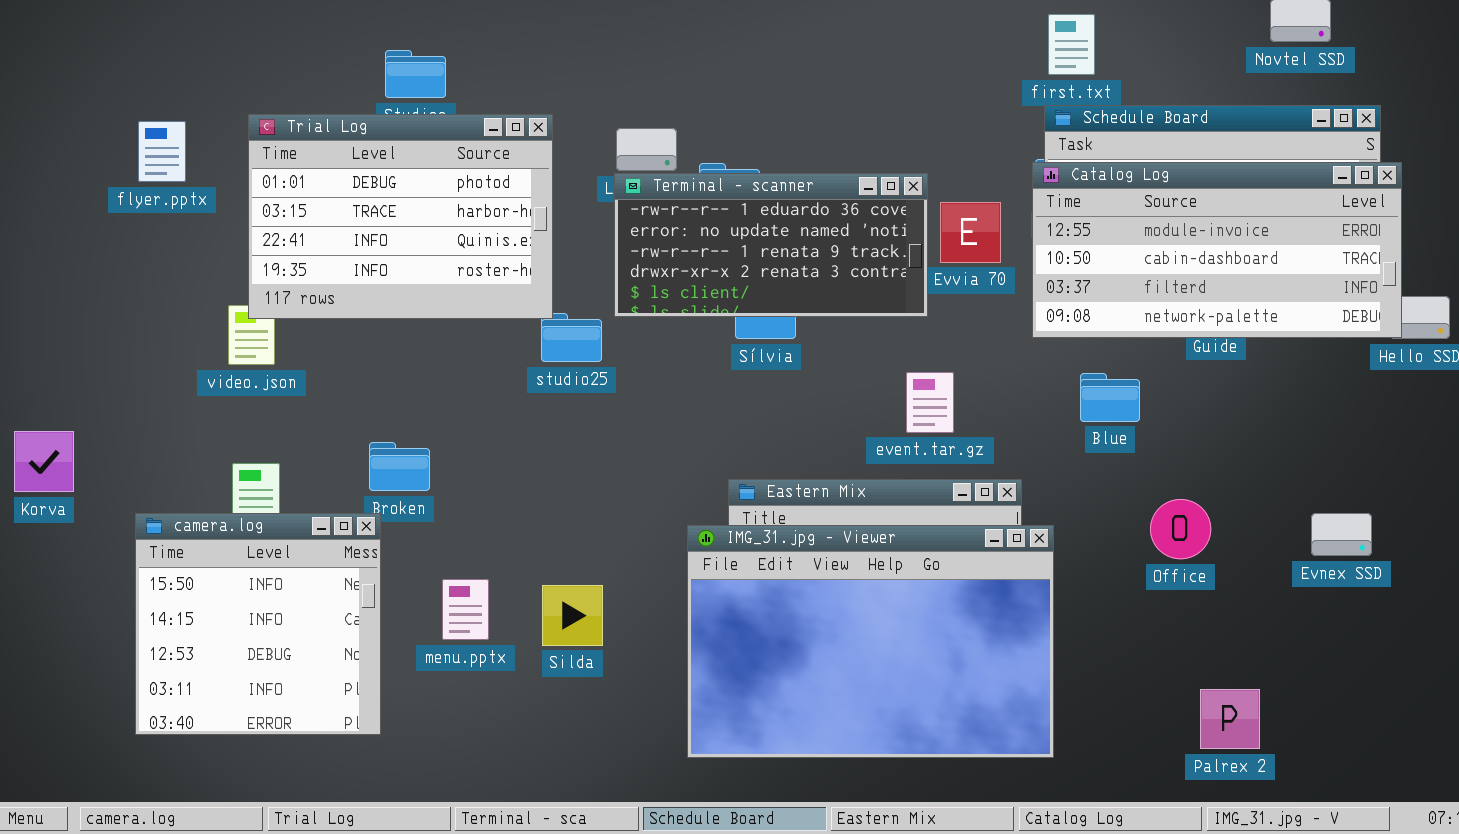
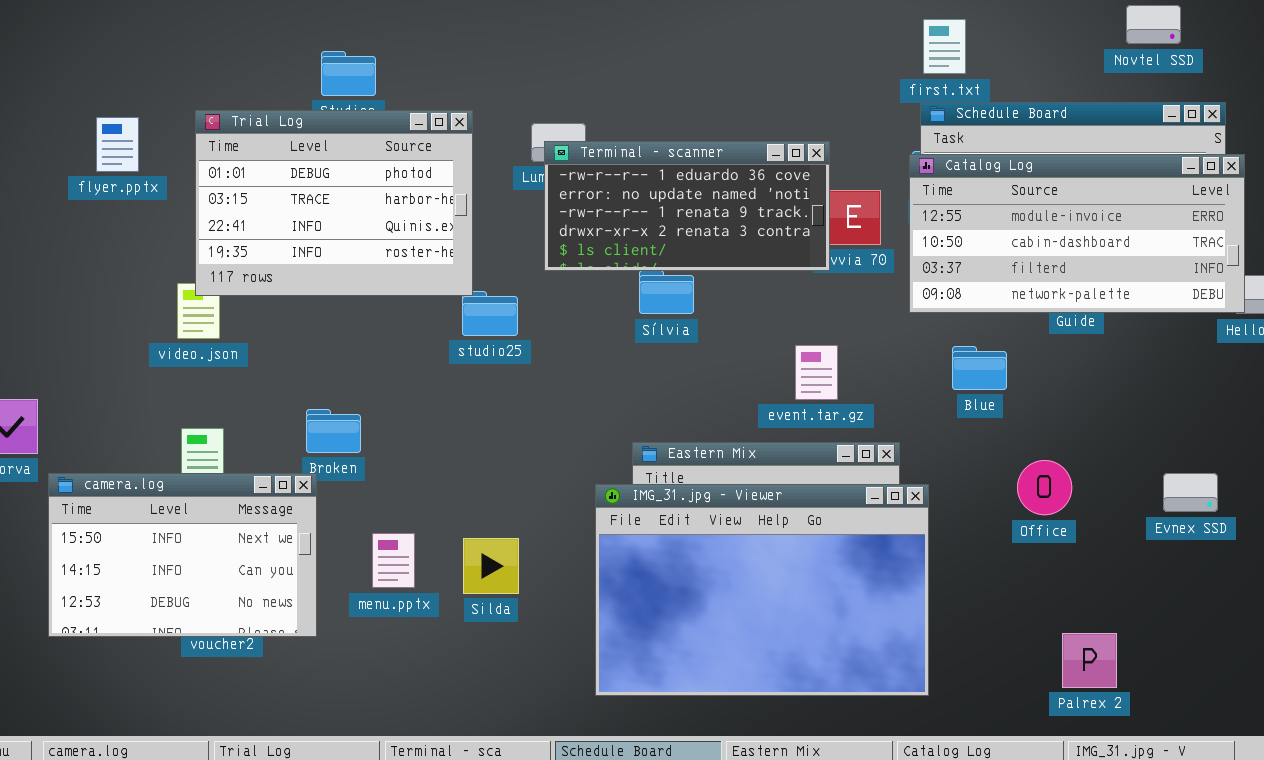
Terminal - scanner: [614,173,928,317] -> [544,141,830,271], moved
camera.log: [135,513,381,735] -> [48,473,317,637], resized

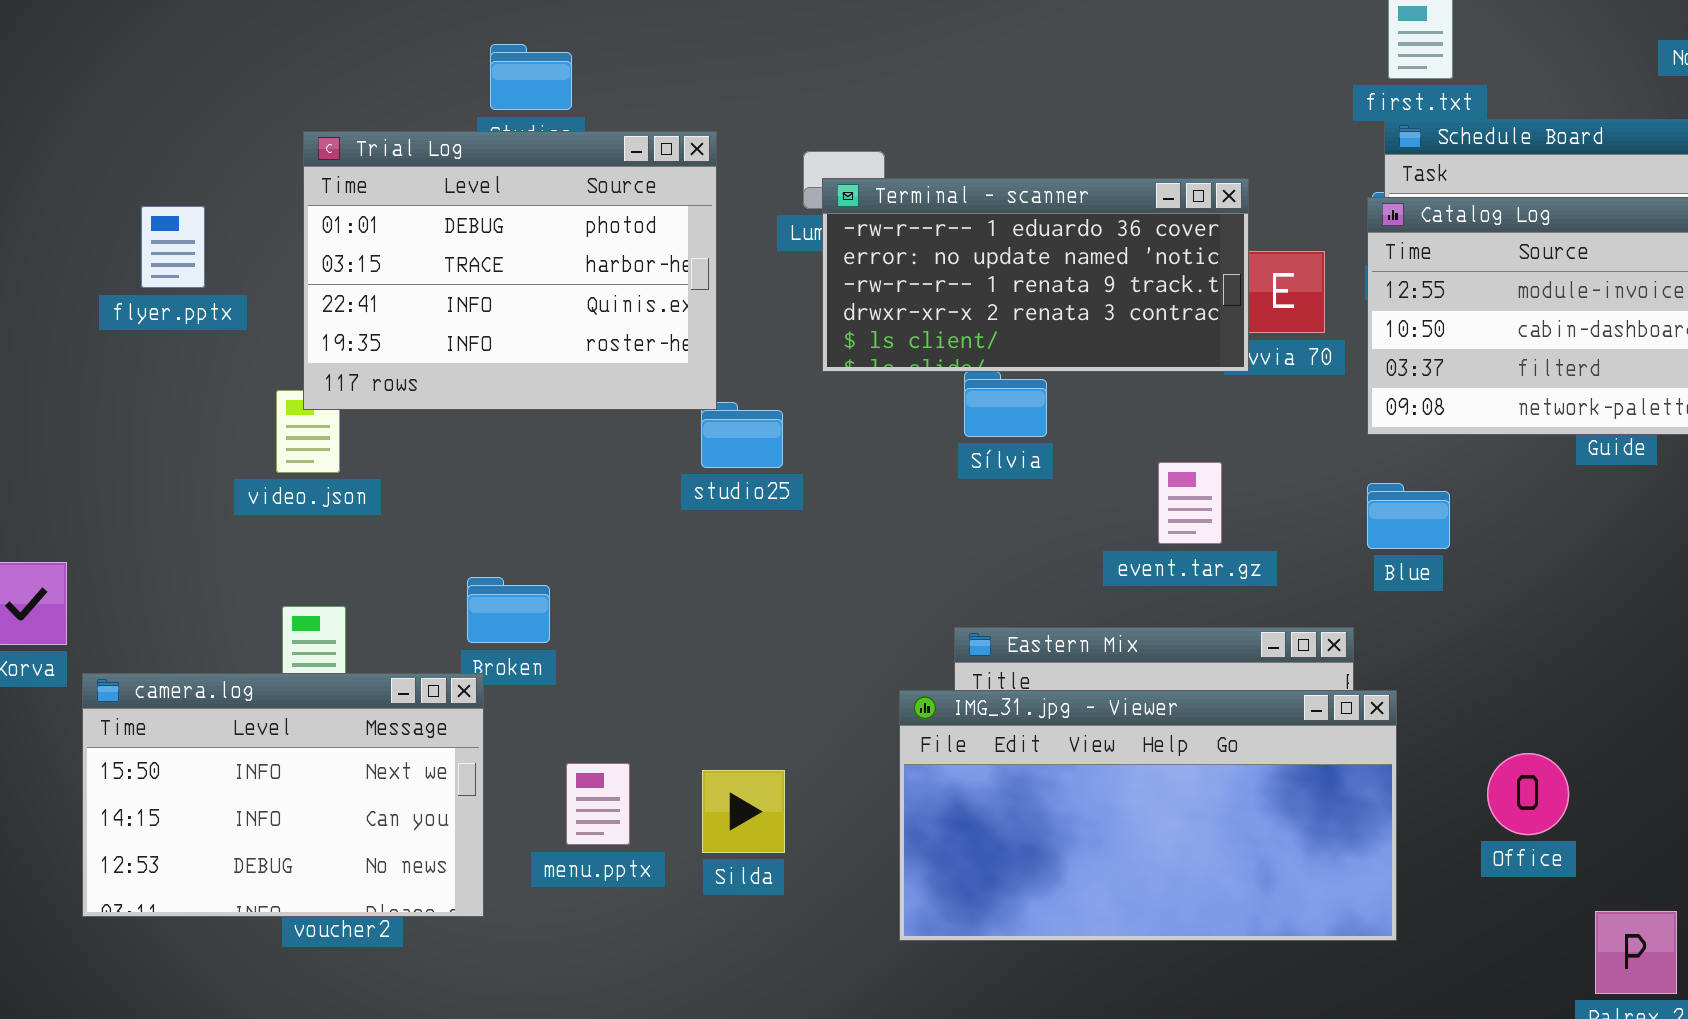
flyer.pptx: [96,117,139,172] -> [141,206,205,288], moved
event.tar.gz: [795,345,838,400] -> [1158,462,1222,544], moved
Blue: [952,346,1007,390] -> [1367,483,1450,549], moved
Office: [1017,460,1072,515] -> [1487,753,1569,835], moved
IMG_31.jpg - Viewer: [595,484,929,696] -> [899,690,1397,941], resized

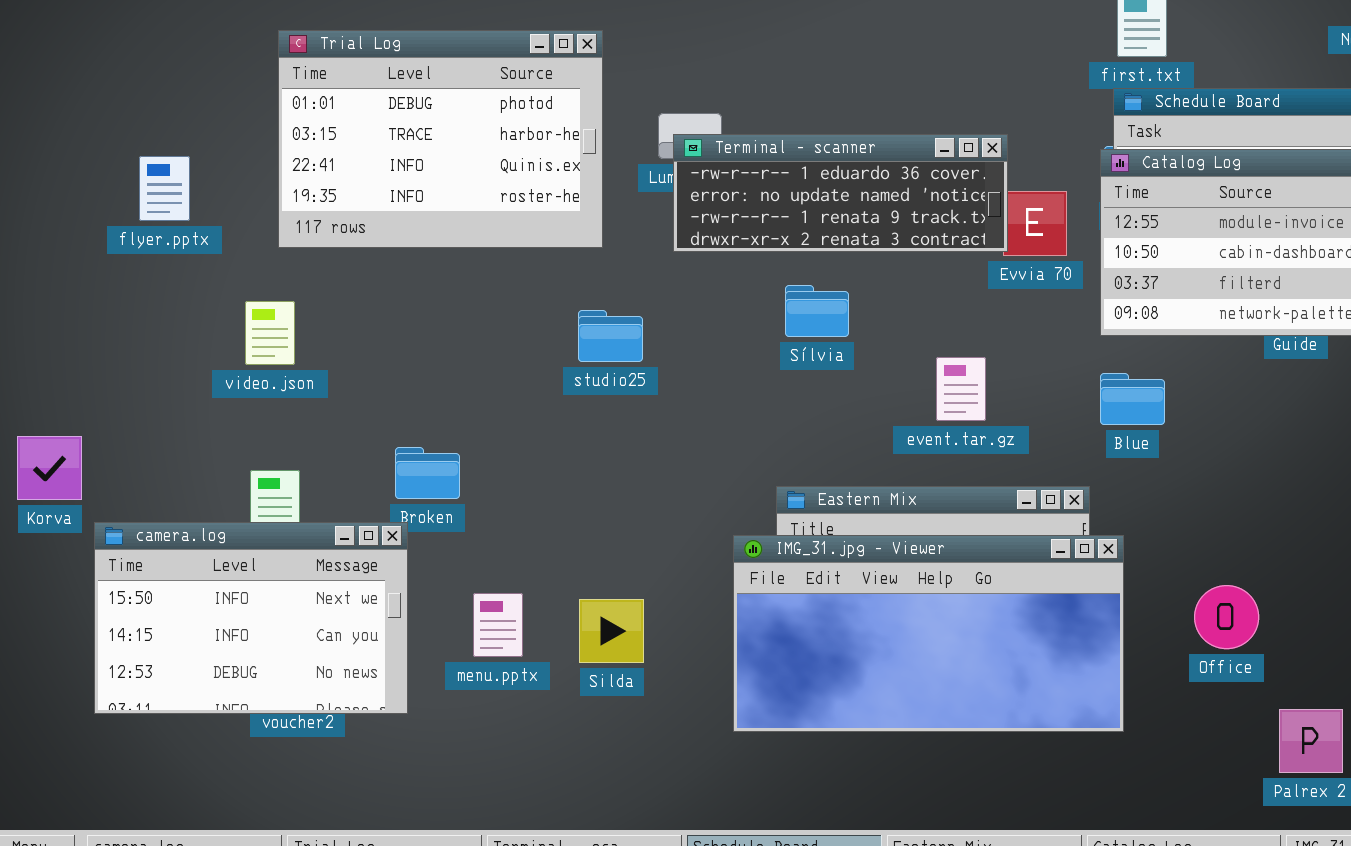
Trial Log: [303,131,717,410] -> [278,30,603,248], moved
Terminal - scanner: [822,178,1249,372] -> [673,134,1008,252], resized

